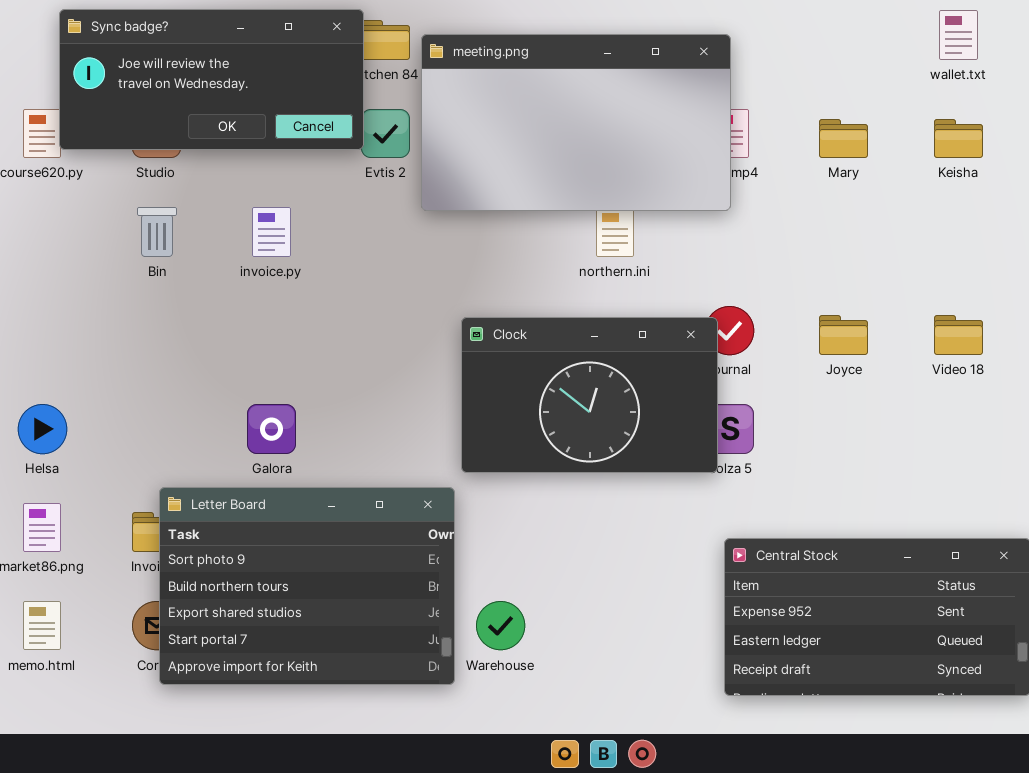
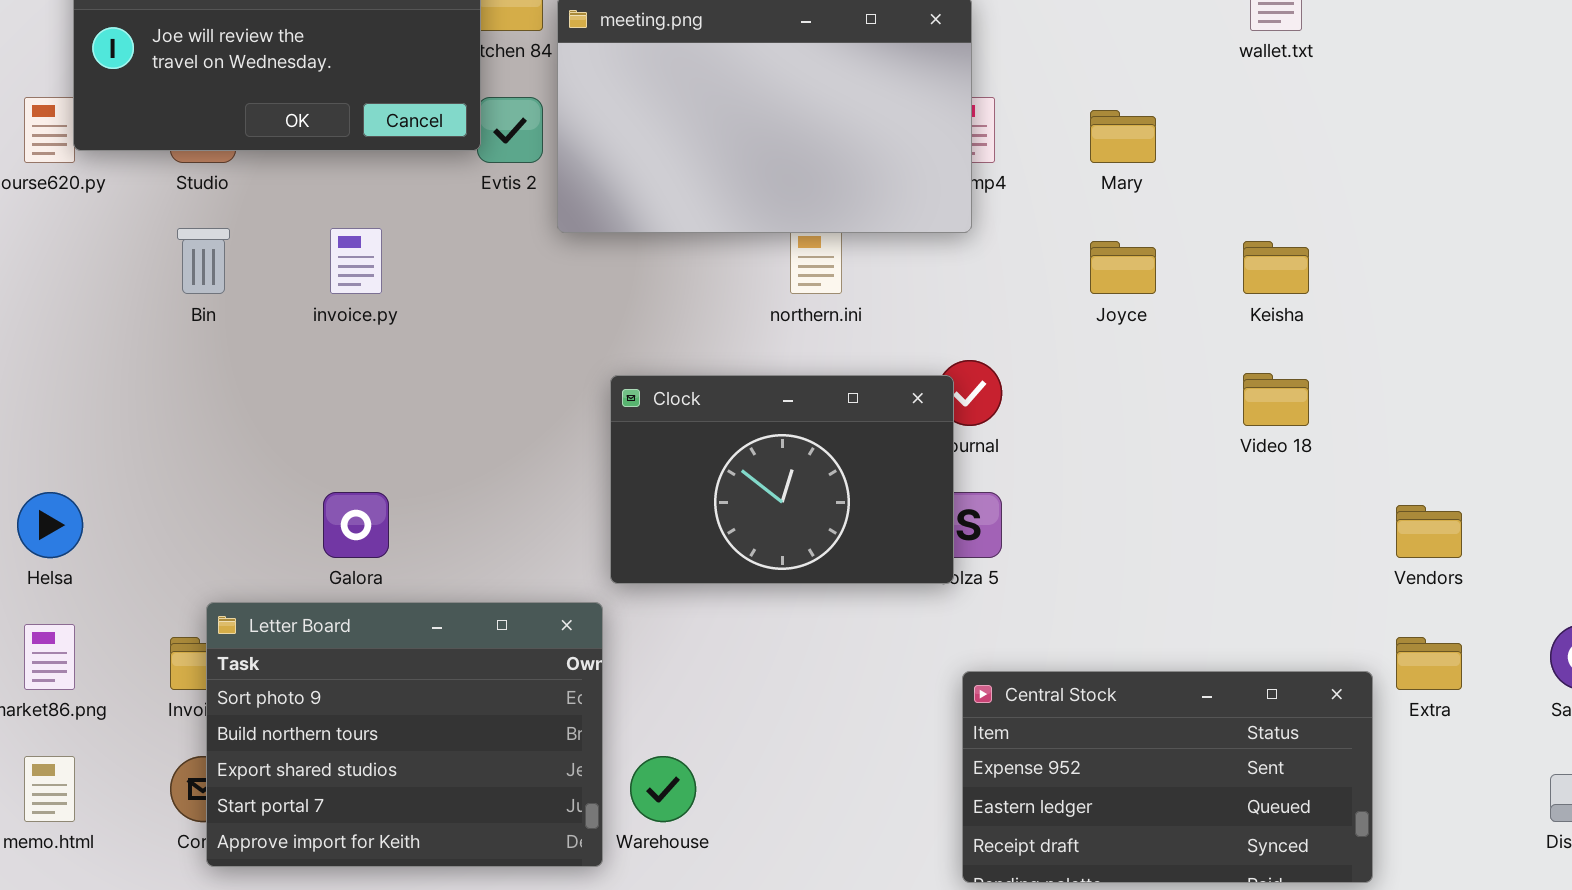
Keisha: [934,119,983,158] -> [1243,241,1309,294], moved
Joyce: [819,315,868,355] -> [1090,241,1156,294], moved

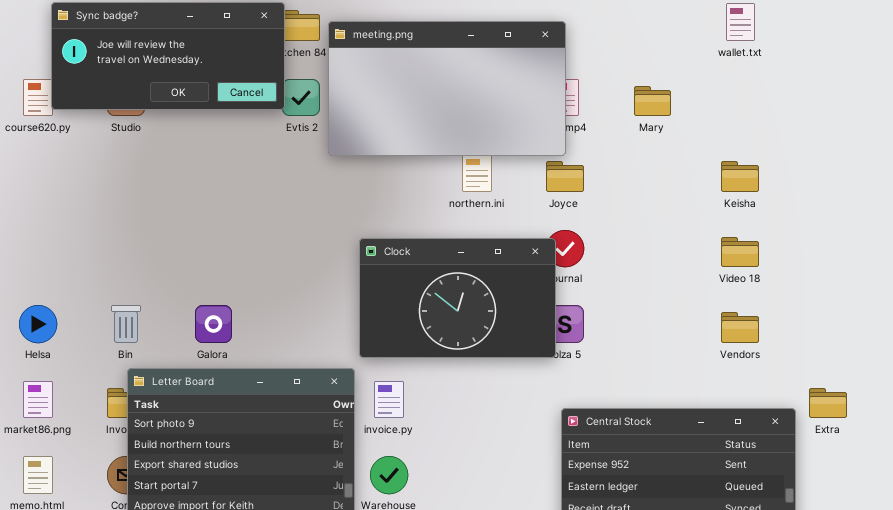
Bin: [177,228,230,294] -> [111,305,141,343], moved
invoice.py: [330,228,382,294] -> [374,381,404,418], moved
Joyce: [1090,241,1156,294] -> [546,161,584,192], moved
Vendors: [1396,505,1462,558] -> [721,312,759,343], moved

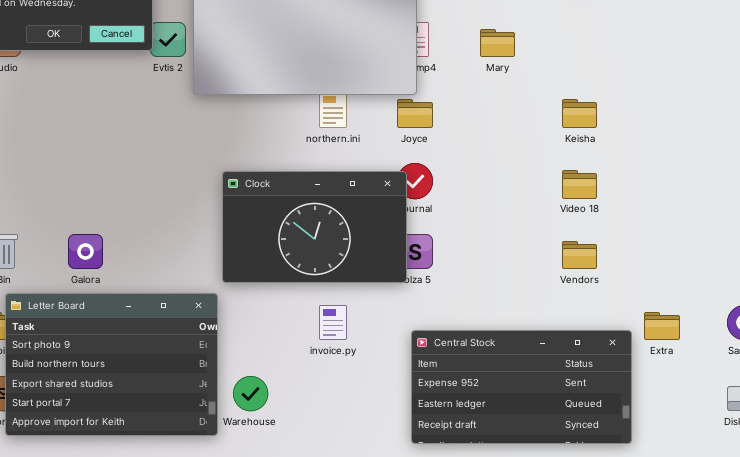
invoice.py: [374,381,404,418] -> [319,305,347,340], moved

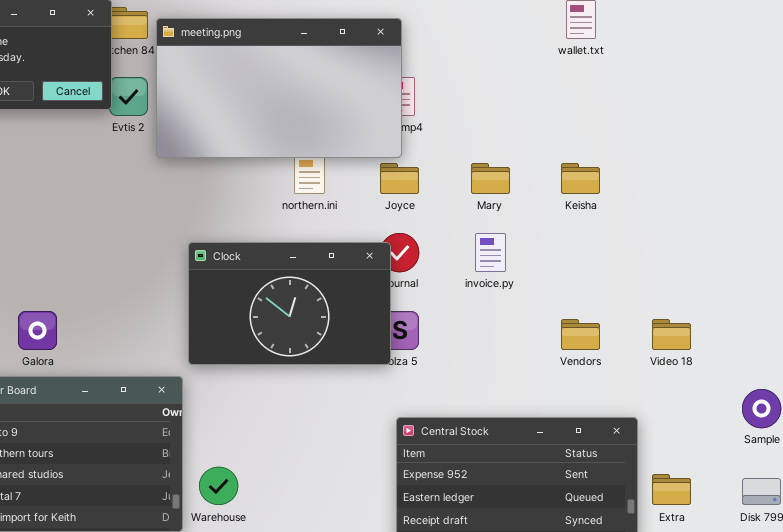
Mary: [480,29,515,57] -> [471,163,510,194], moved
Video 18: [562,170,597,199] -> [652,319,691,350], moved
invoice.py: [319,305,347,340] -> [475,233,506,272], moved
Extra: [644,312,680,340] -> [652,474,691,505], moved

